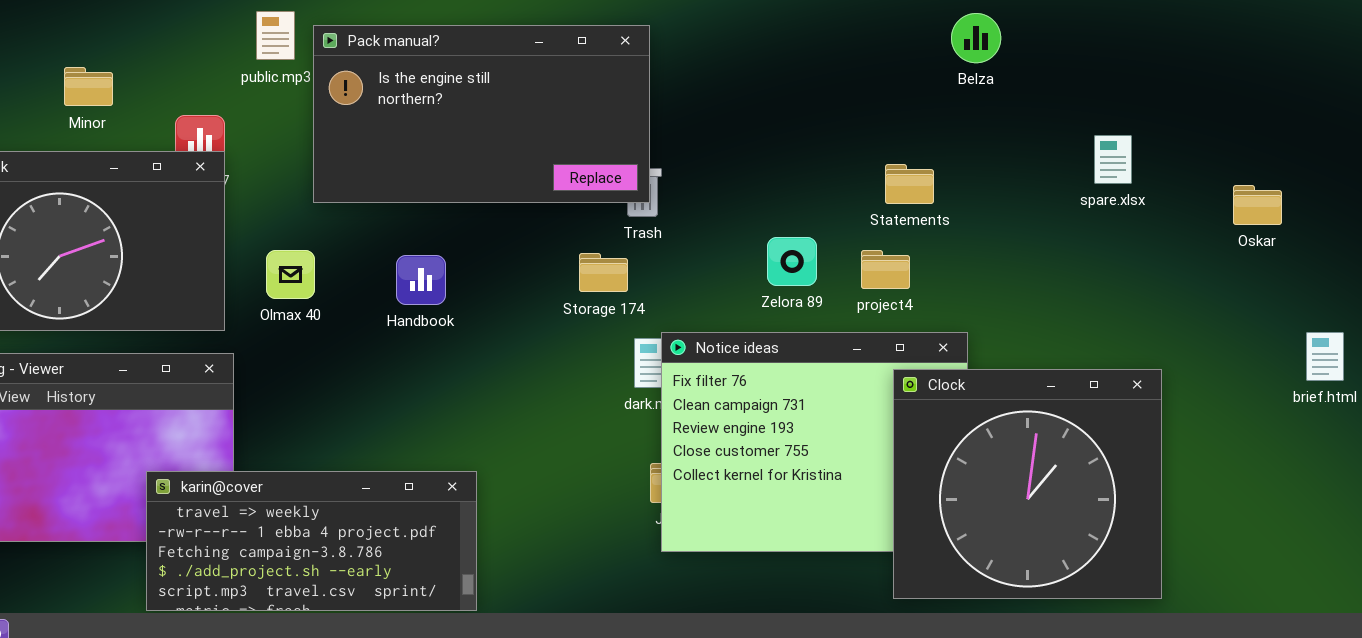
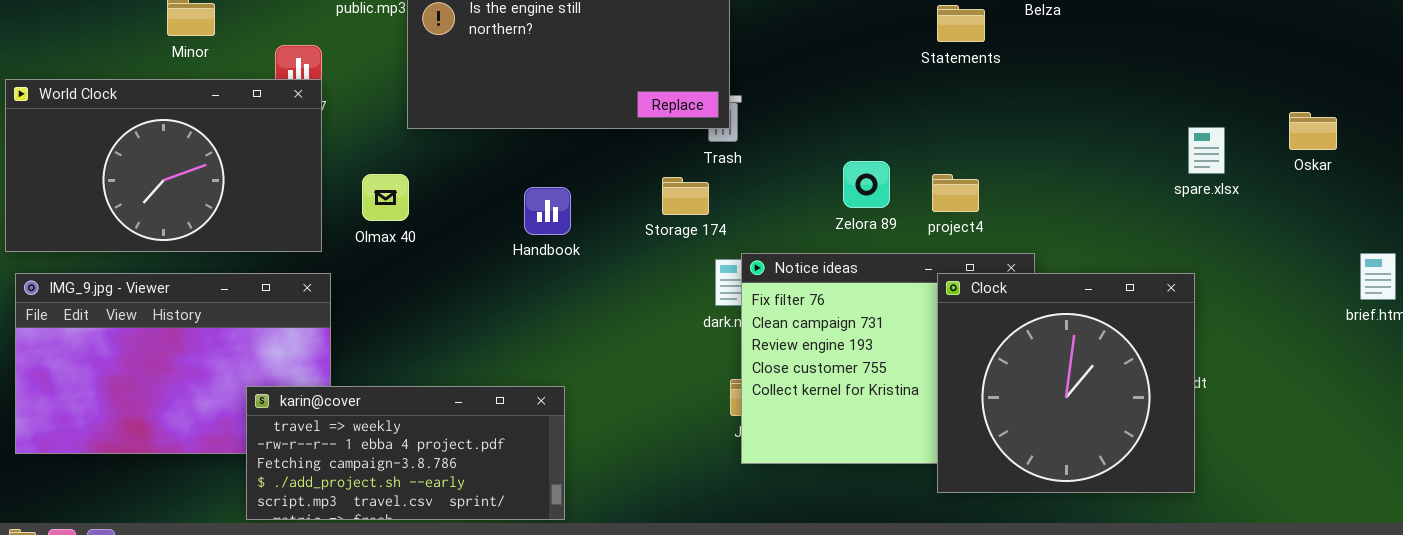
spare.xlsx: [1094,135,1132,184] -> [1188,127,1225,174], moved
Statements: [885,164,934,204] -> [937,5,985,42], moved
Handbook: [396,255,446,305] -> [524,187,571,235], moved
Clock: [893,369,1162,599] -> [937,273,1195,493], moved

